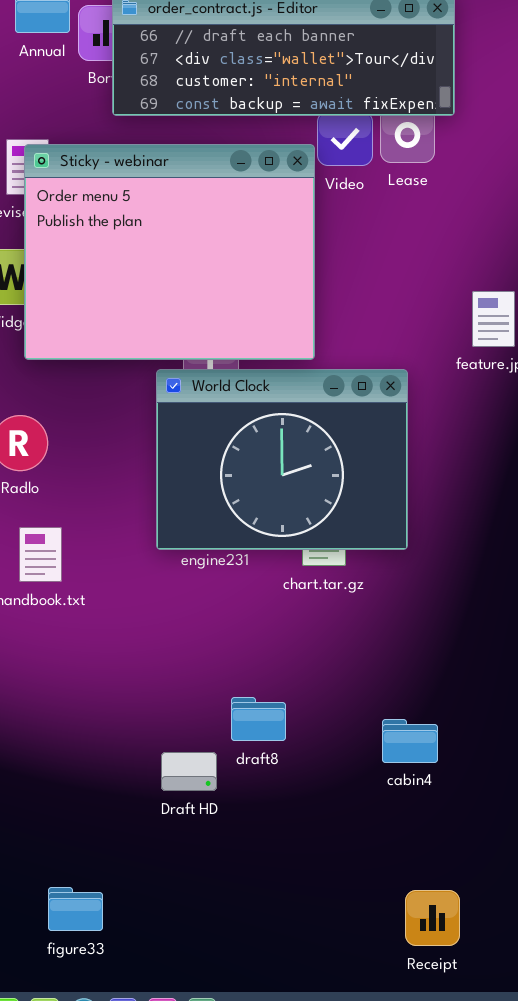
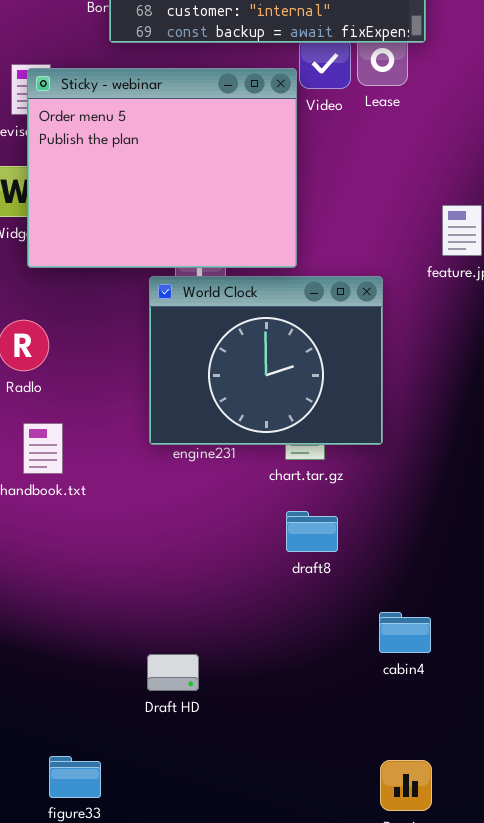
draft8: [231,697,286,741] -> [286,511,338,552], moved
cabin4: [382,719,438,763] -> [379,612,431,653], moved
Draft HD: [161,752,217,791] -> [147,654,199,691], moved

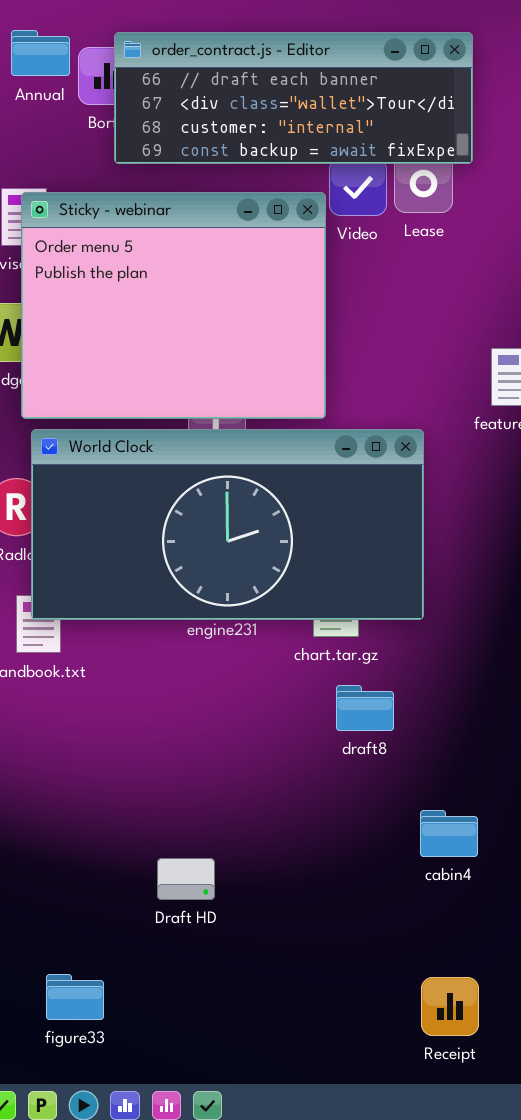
World Clock: [149,276,383,445] -> [31,429,424,620], resized
draft8: [286,511,338,552] -> [336,685,394,731], moved

